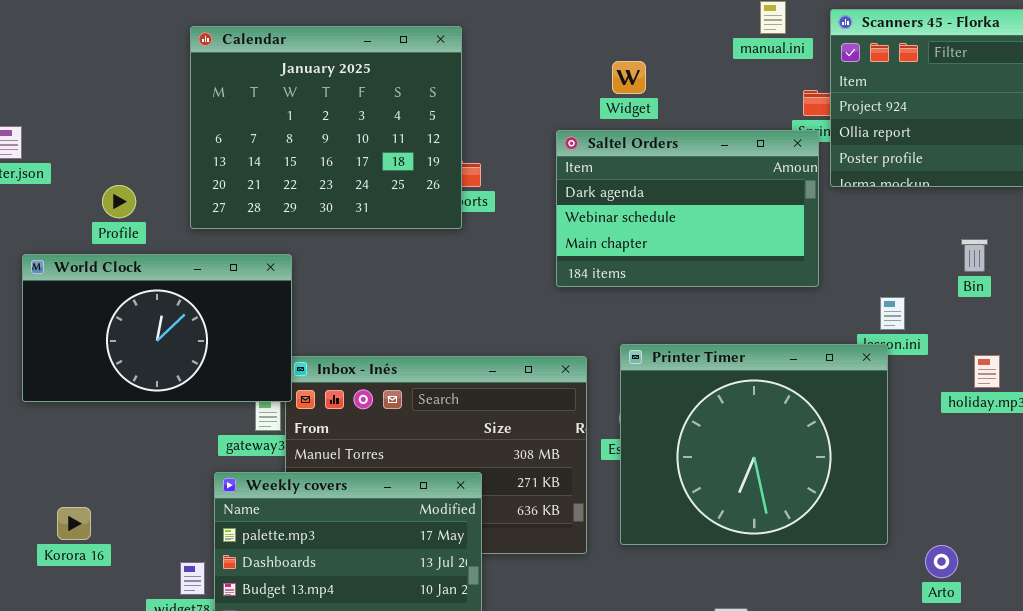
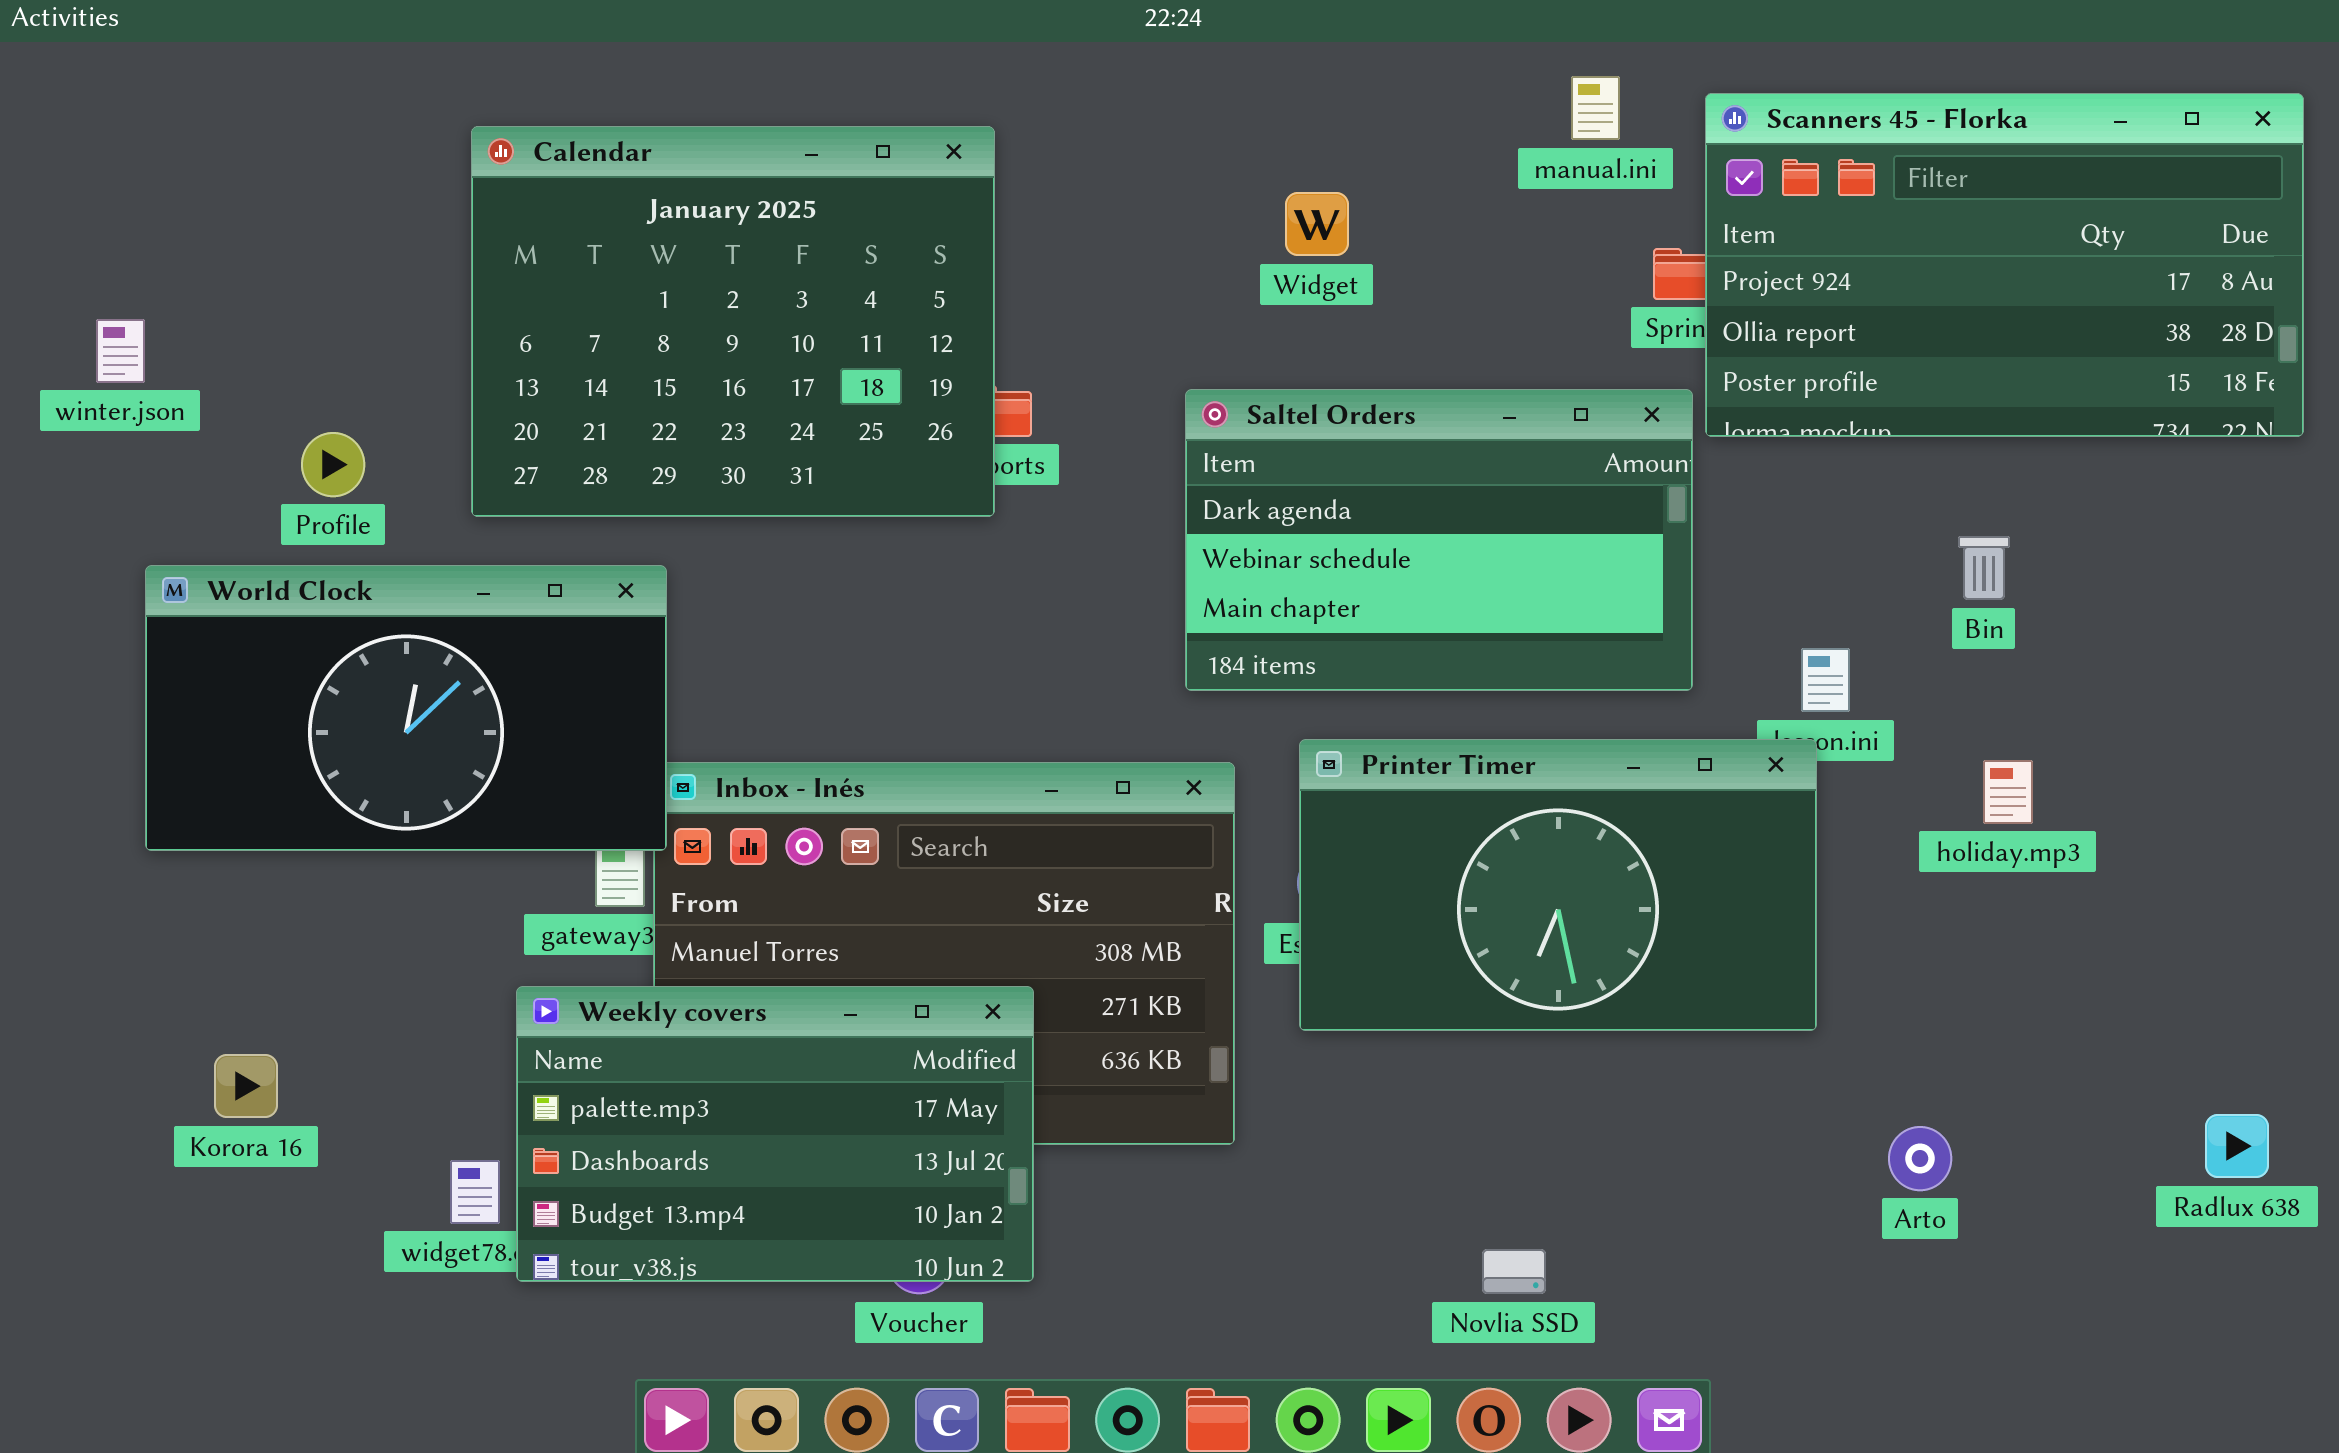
Saltel Orders: [556,130,819,287] -> [1185,389,1693,691], moved
Printer Timer: [620,344,888,545] -> [1299,739,1817,1031], resized

